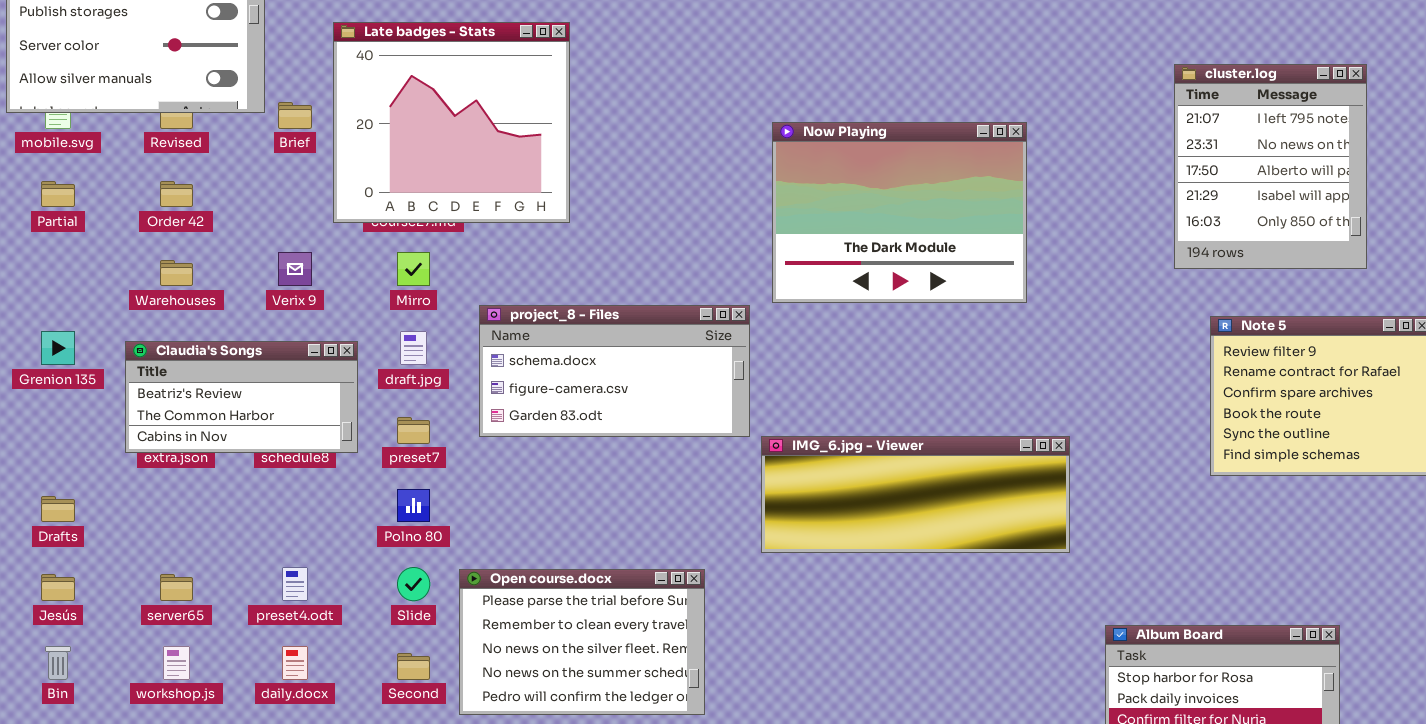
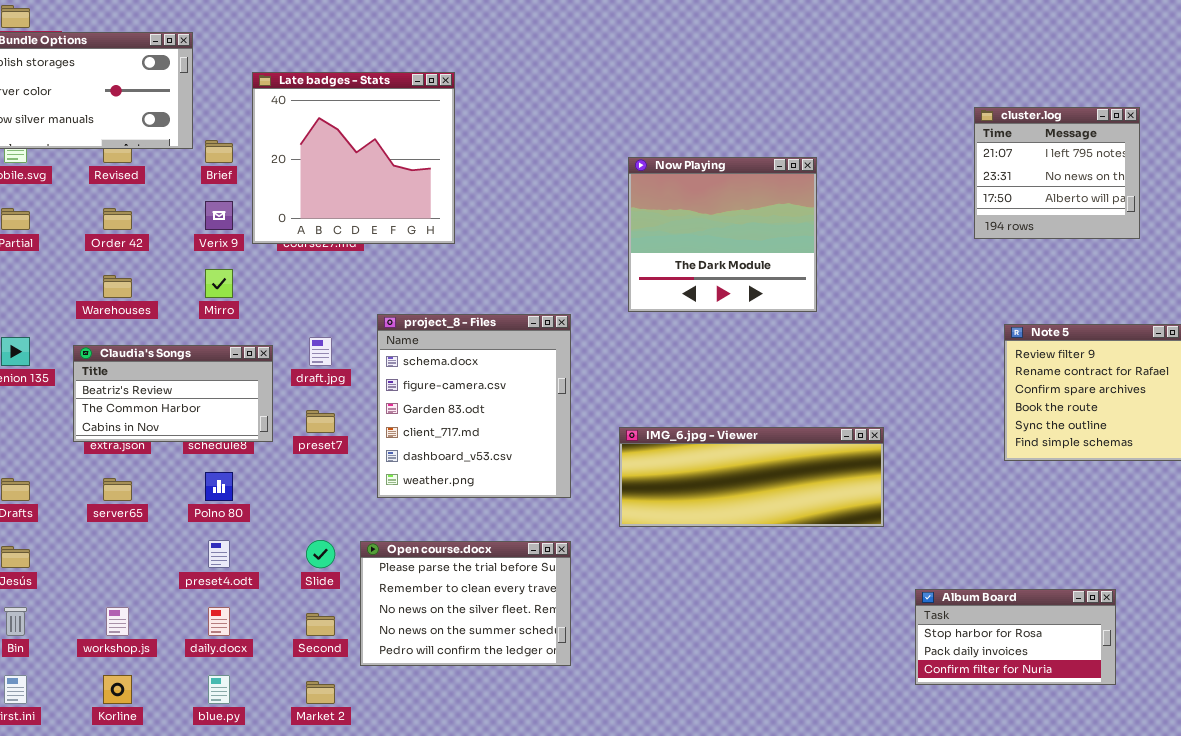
cluster.log: [1174,64,1367,269] -> [974,107,1140,239], resized
Now Playing: [772,122,1027,303] -> [628,157,817,312], resized
Verix 9: [278,252,312,286] -> [205,201,233,230], moved
Mirro: [397,252,430,286] -> [205,269,233,298], moved
project_8 - Files: [479,305,750,437] -> [377,314,571,498], resized
Polno 80: [397,489,430,522] -> [205,472,233,501], moved
server65: [160,574,193,601] -> [103,478,132,501], moved

